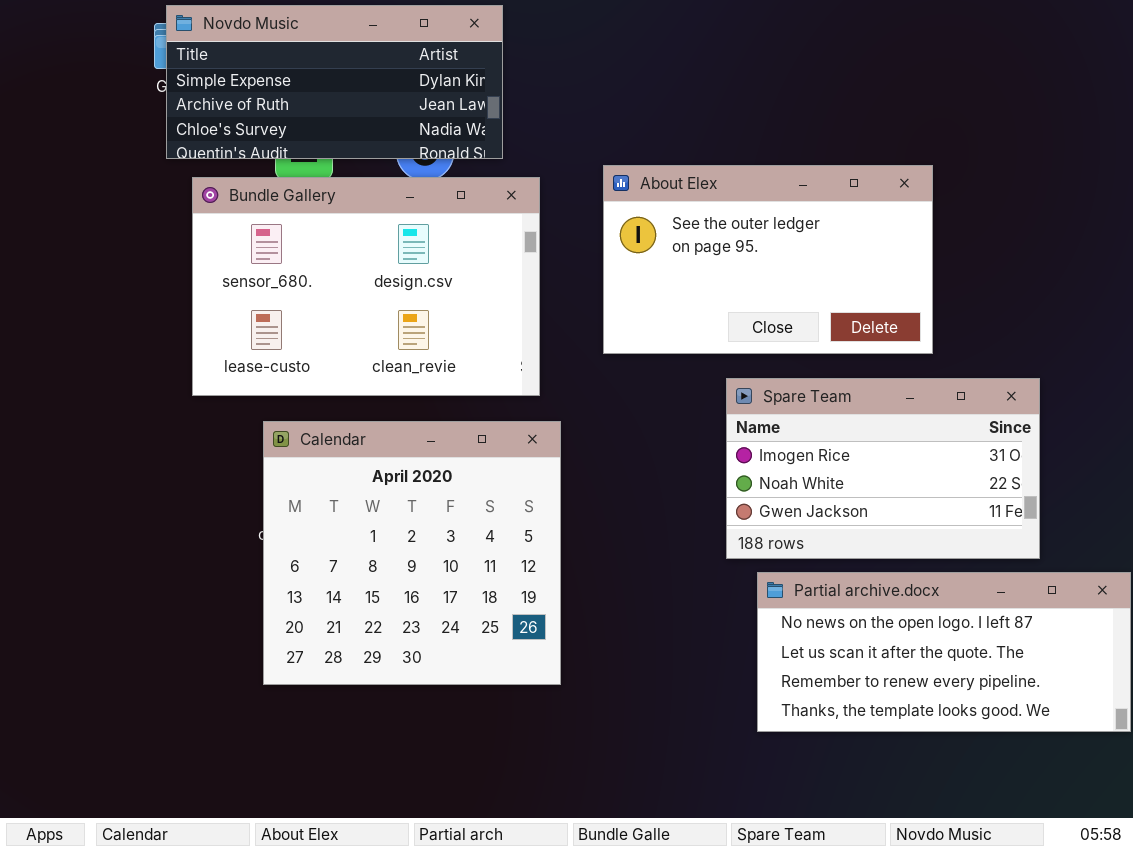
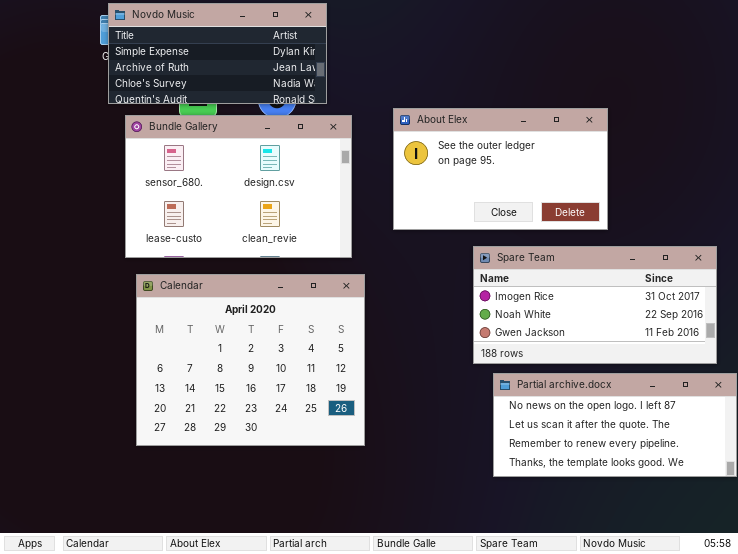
Spare Team: [726,378,1040,559] -> [473,246,717,364], resized
Calendar: [263,421,561,685] -> [136,274,365,446], resized

